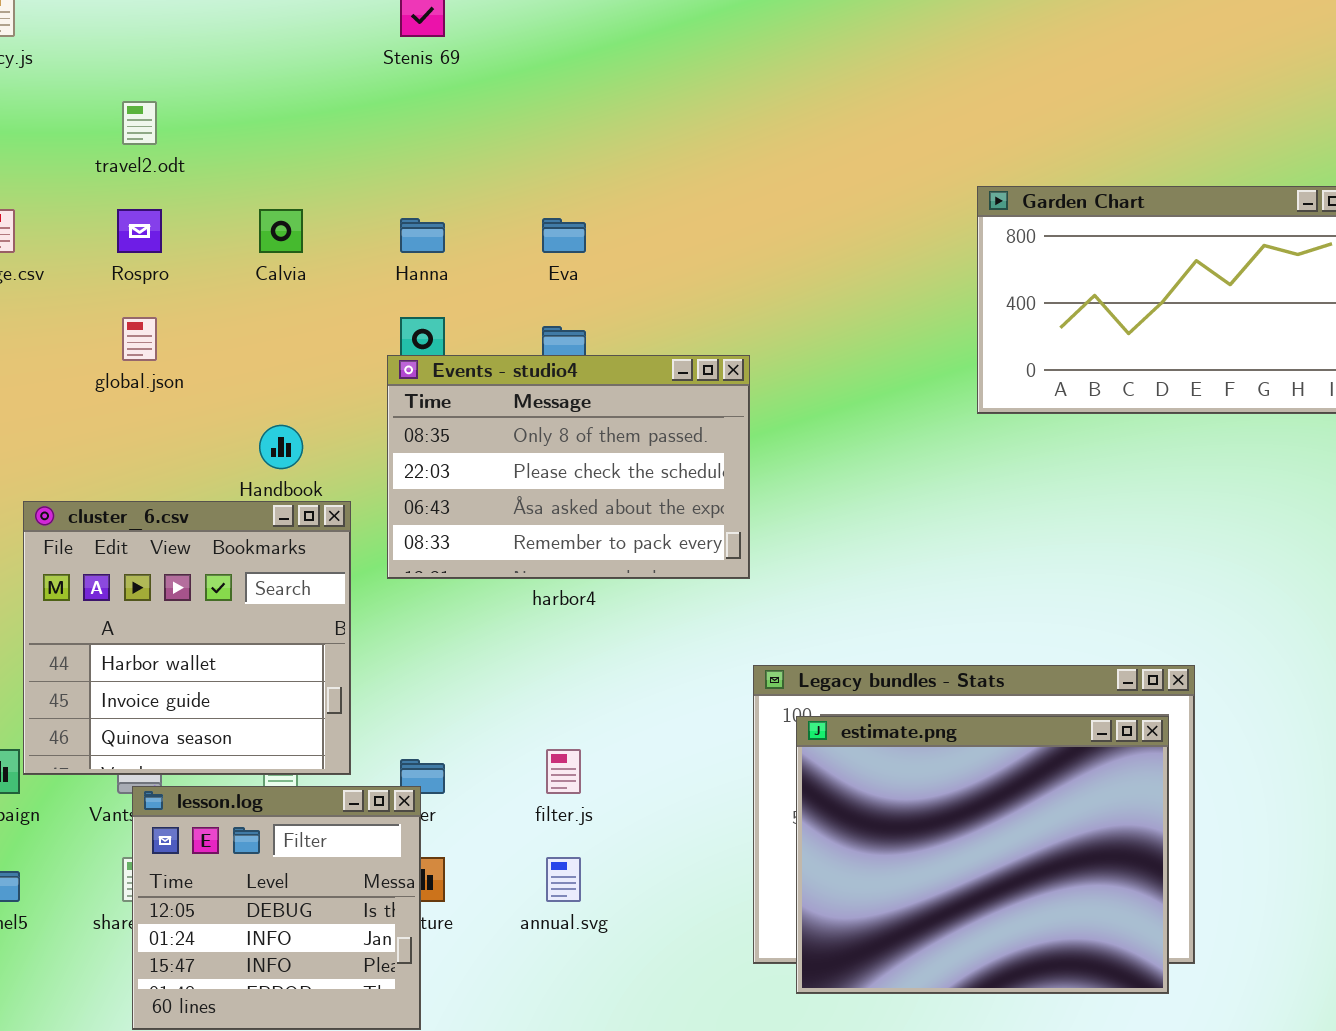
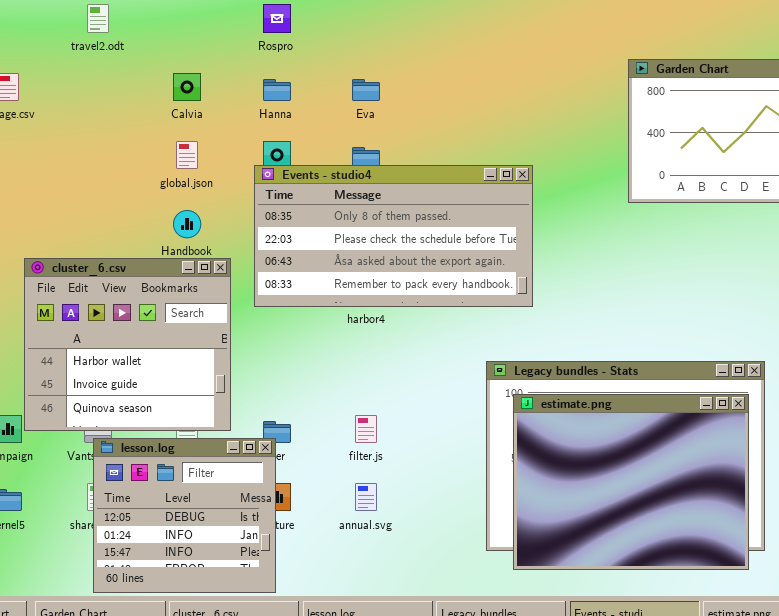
Rospro: [117,209,162,253] -> [263,4,291,33], moved
global.json: [122,317,157,361] -> [176,141,198,169], moved
Events - studio4: [387,355,750,579] -> [254,165,533,307], resized

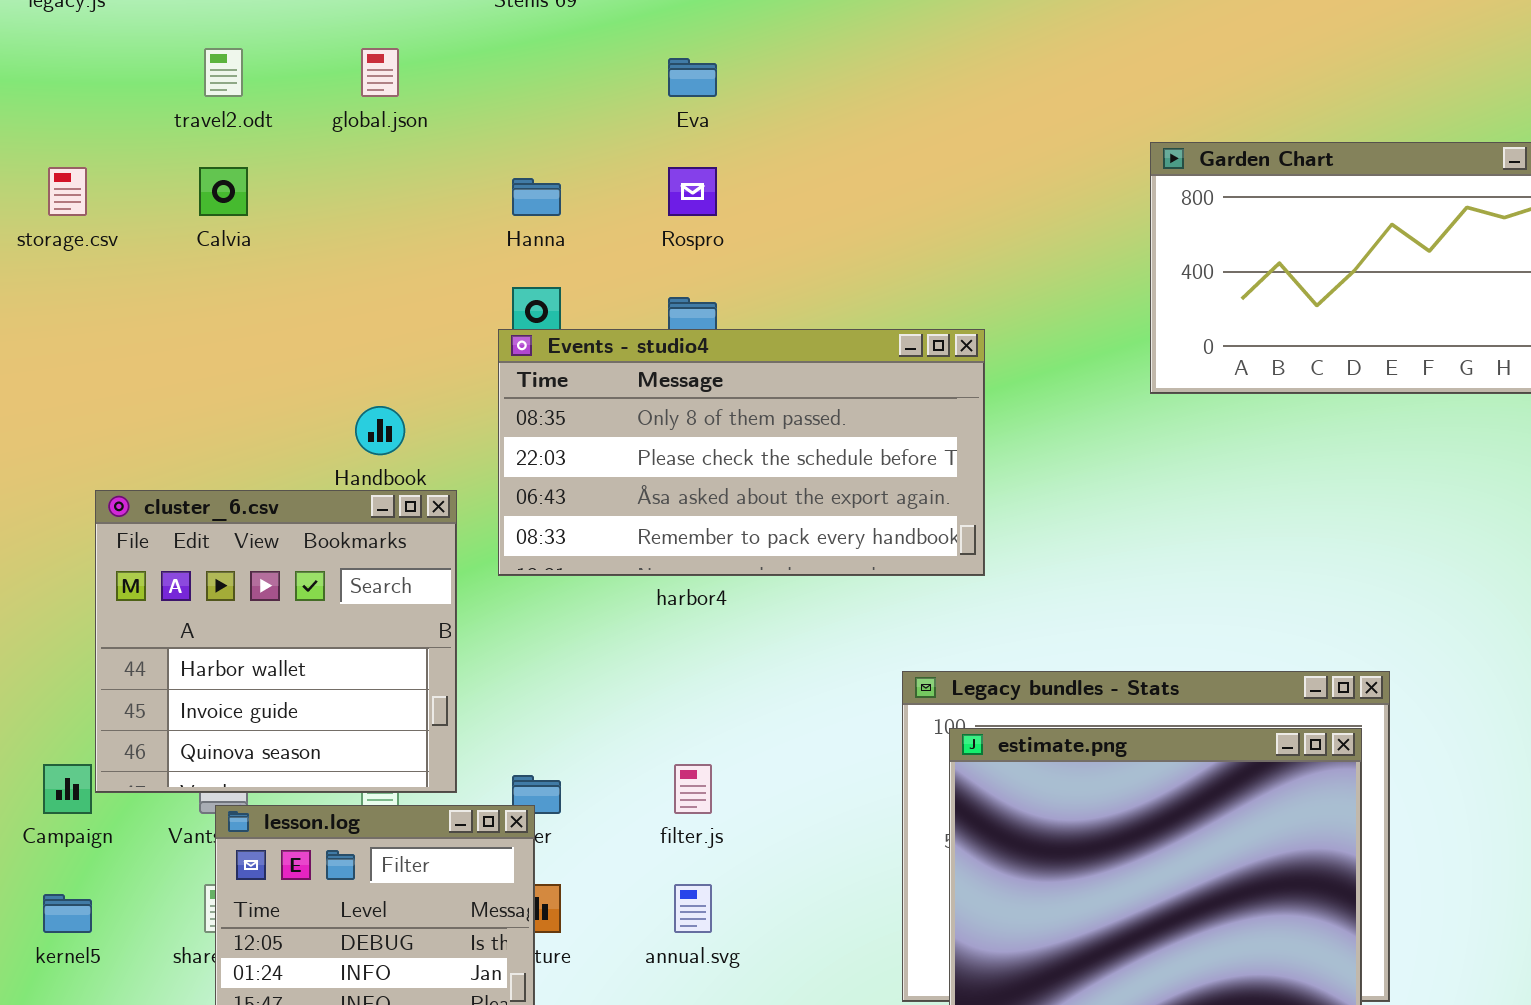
Rospro: [263,4,291,33] -> [668,167,717,216], moved
Calvia: [173,73,201,101] -> [199,167,248,216], moved
Eva: [352,79,380,101] -> [668,58,717,97], moved
global.json: [176,141,198,169] -> [361,48,399,97], moved

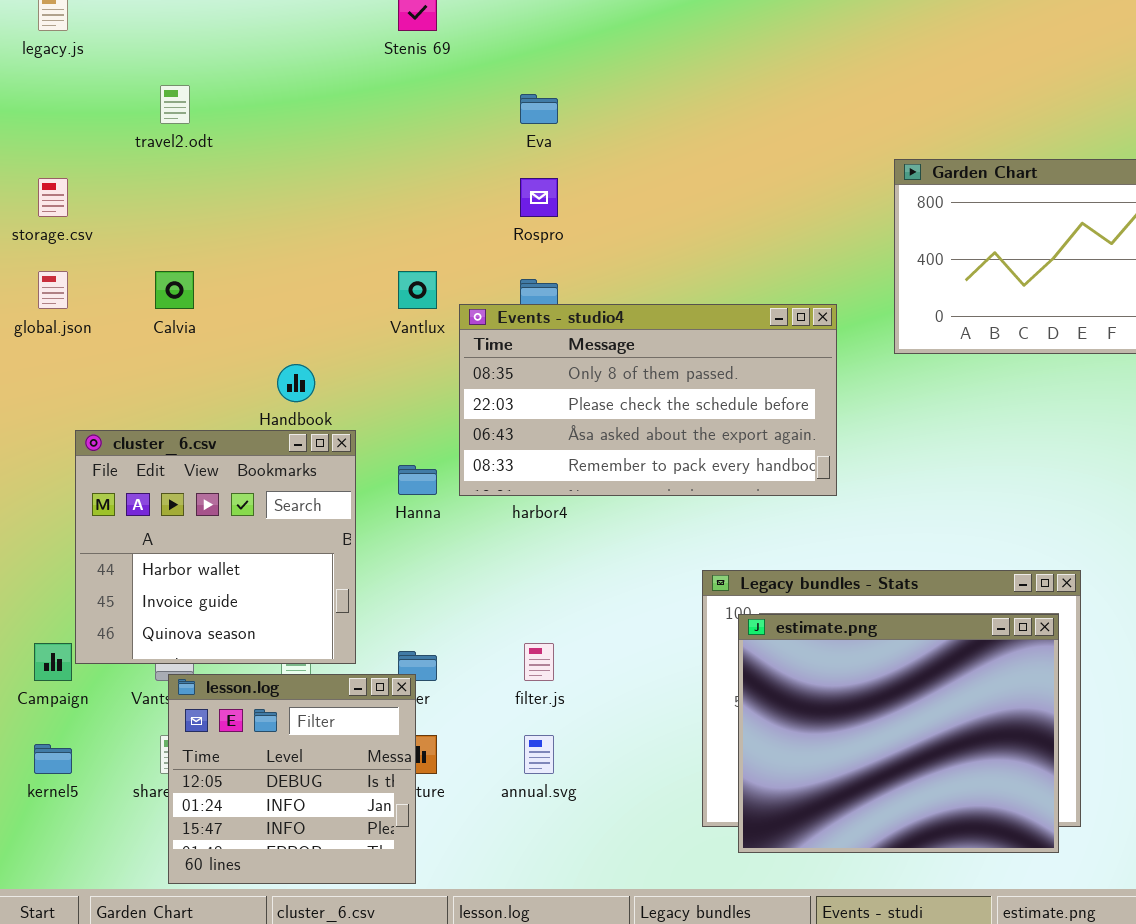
global.json: [361,48,399,97] -> [38,271,68,309], moved
Calvia: [199,167,248,216] -> [155,271,194,309], moved
Hanna: [512,178,561,216] -> [398,465,437,495], moved
Events - studio4: [498,329,985,576] -> [459,304,837,496], moved

